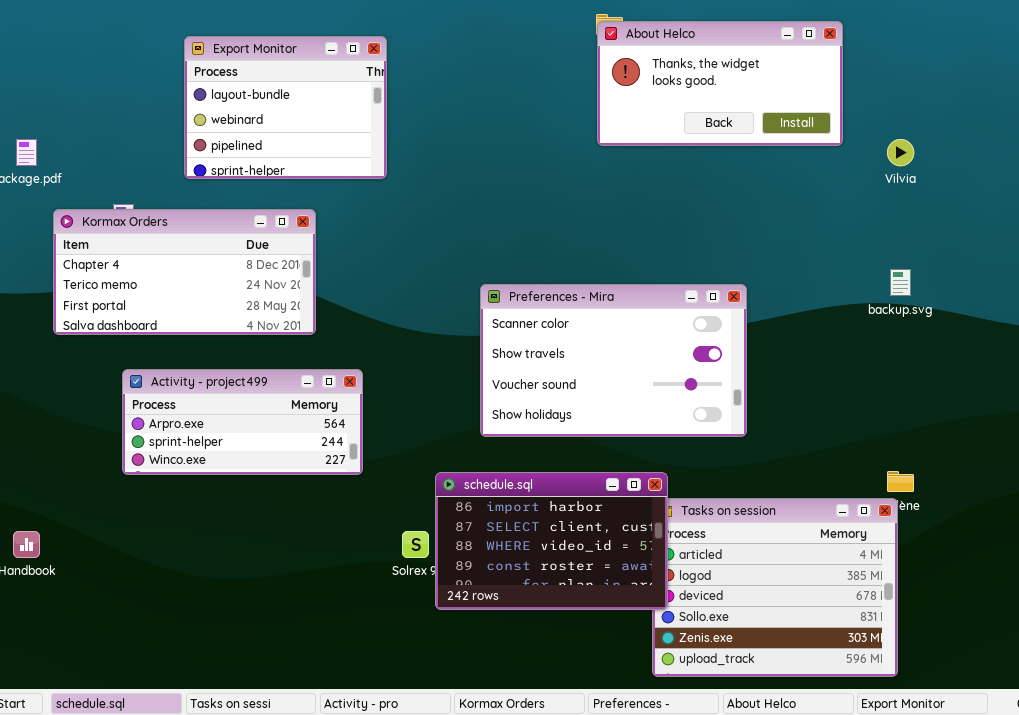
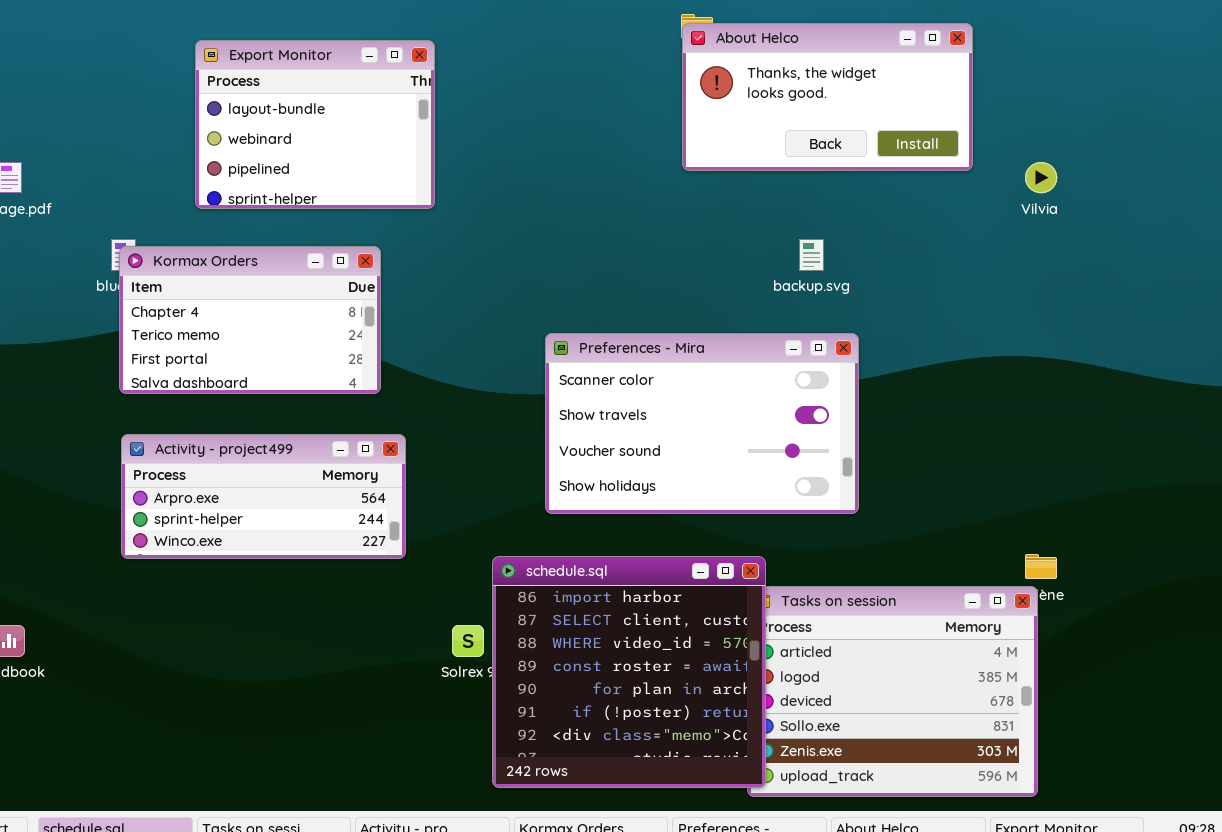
Kormax Orders: [53,209,316,335] -> [119,246,381,394], moved, resized
backup.svg: [890,269,911,296] -> [799,239,824,271], moved
schedule.sql: [435,472,668,610] -> [492,556,766,788], resized

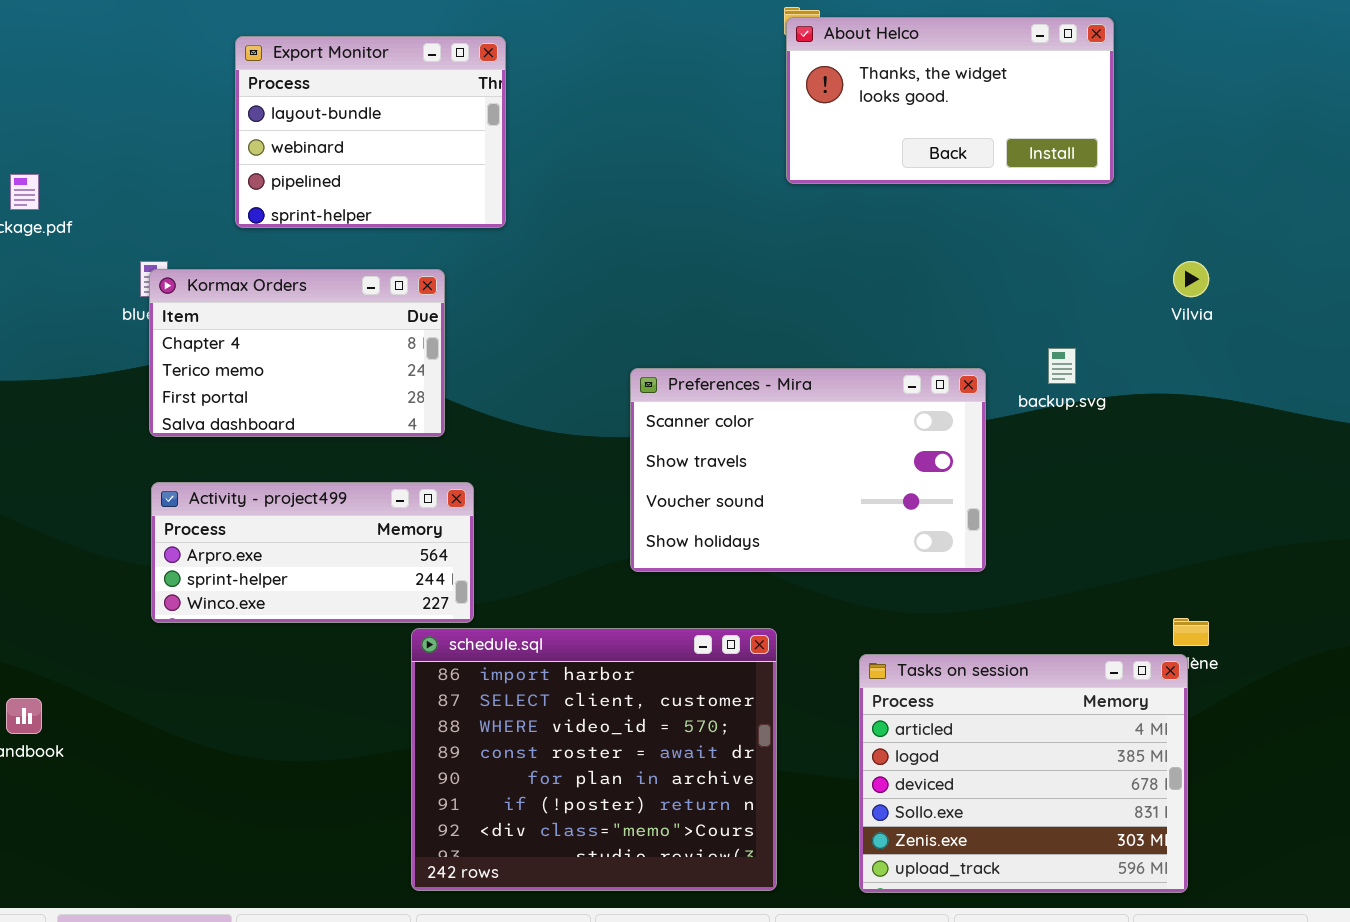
Vilvia: [1025,162,1057,193] -> [1173,261,1209,297], moved
backup.svg: [799,239,824,271] -> [1048,348,1076,384], moved
schedule.sql: [492,556,766,788] -> [411,628,777,891], moved, resized

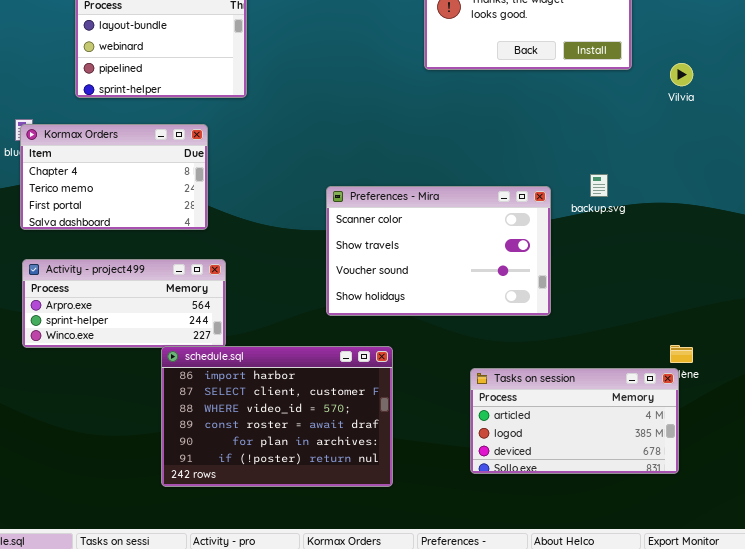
Vilvia: [1173,261,1209,297] -> [670,63,693,86], moved
schedule.sql: [411,628,777,891] -> [161,346,393,487], moved, resized
Tasks on session: [859,654,1188,893] -> [470,368,679,474], resized

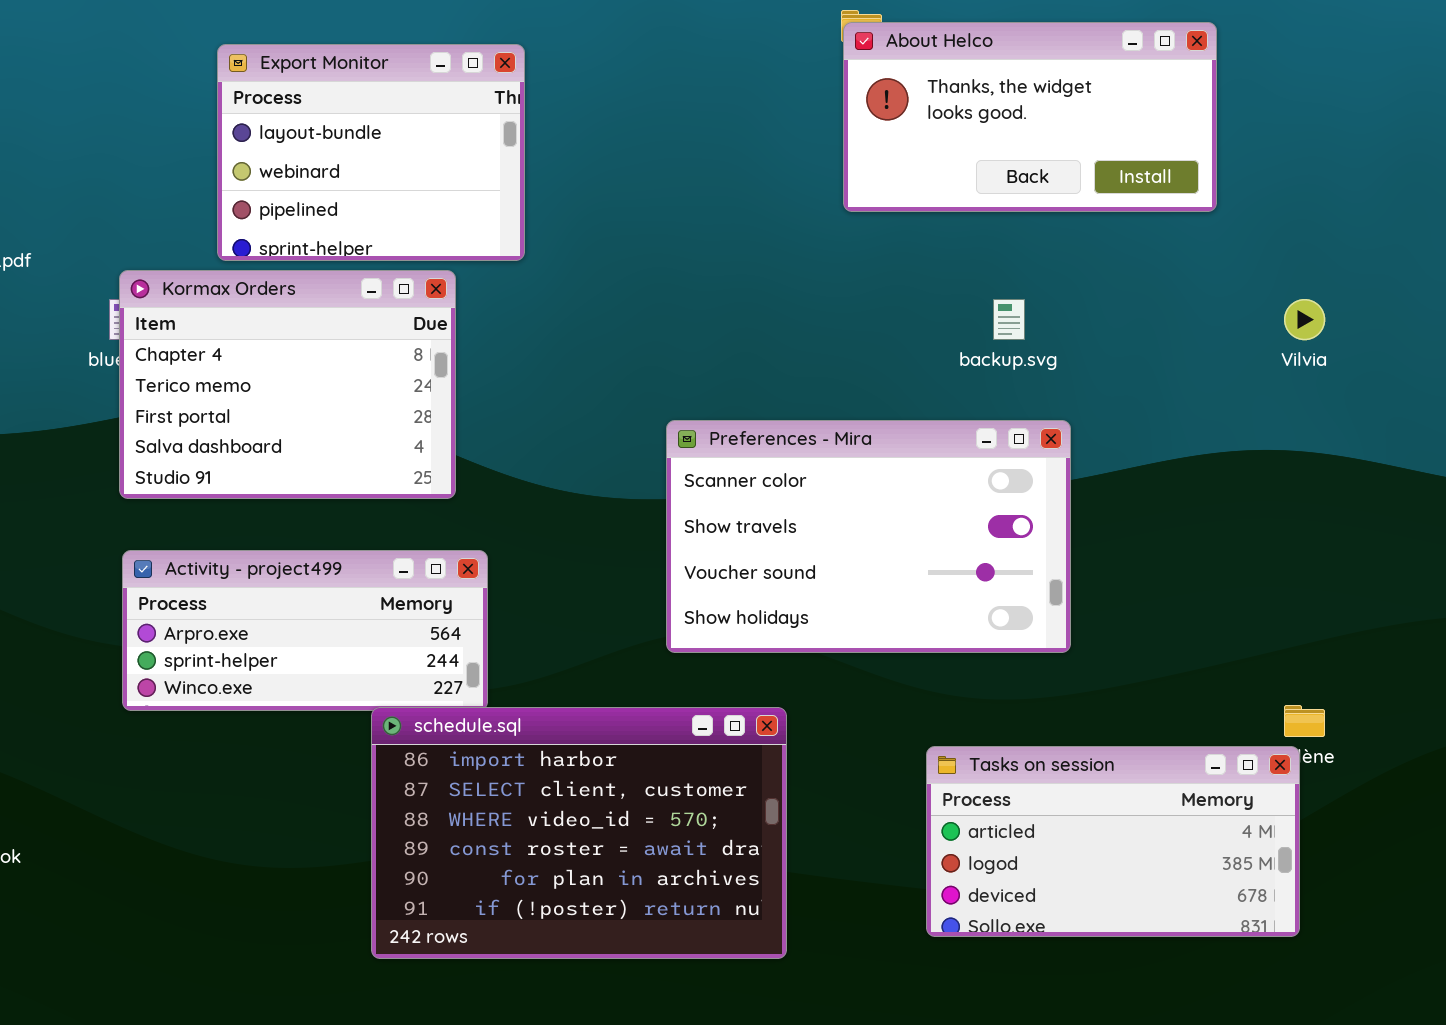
Vilvia: [670,63,693,86] -> [1284,299,1325,340], moved
Kormax Orders: [20,124,208,230] -> [119,270,456,499], resized
backup.svg: [590,174,608,197] -> [993,299,1025,340], moved

